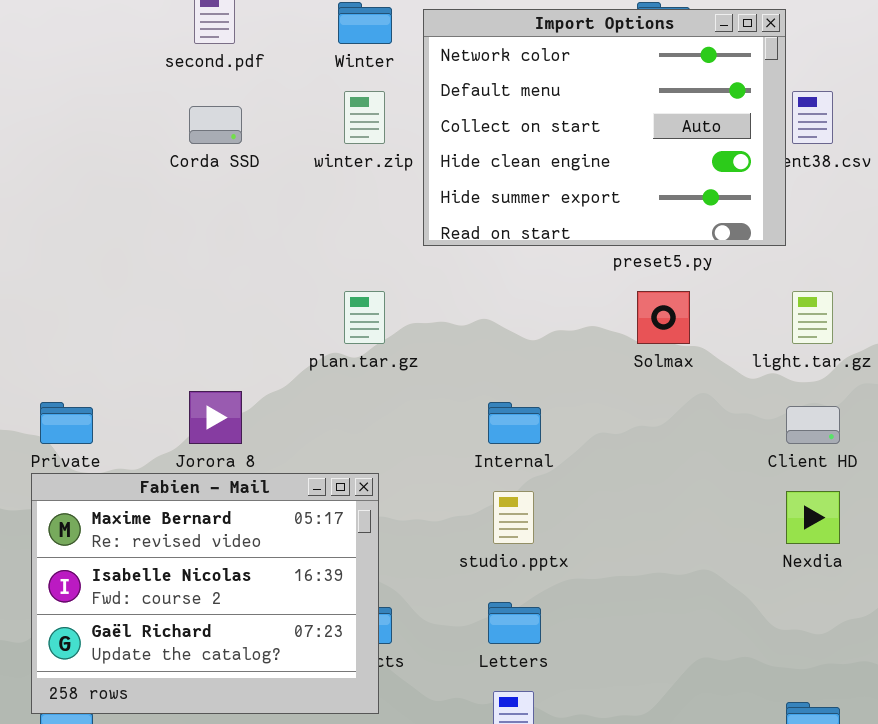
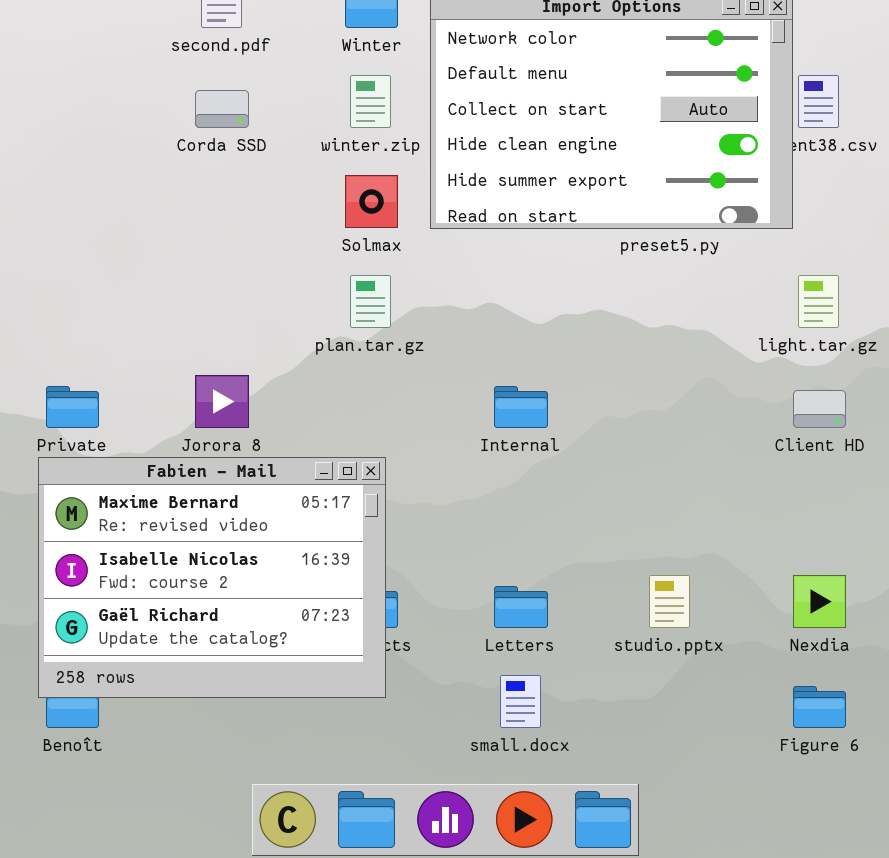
Solmax: [637,291,690,344] -> [345,175,398,228], moved
studio.pptx: [493,491,534,544] -> [649,575,690,628], moved
Nexdia: [786,491,840,544] -> [793,575,846,628], moved

